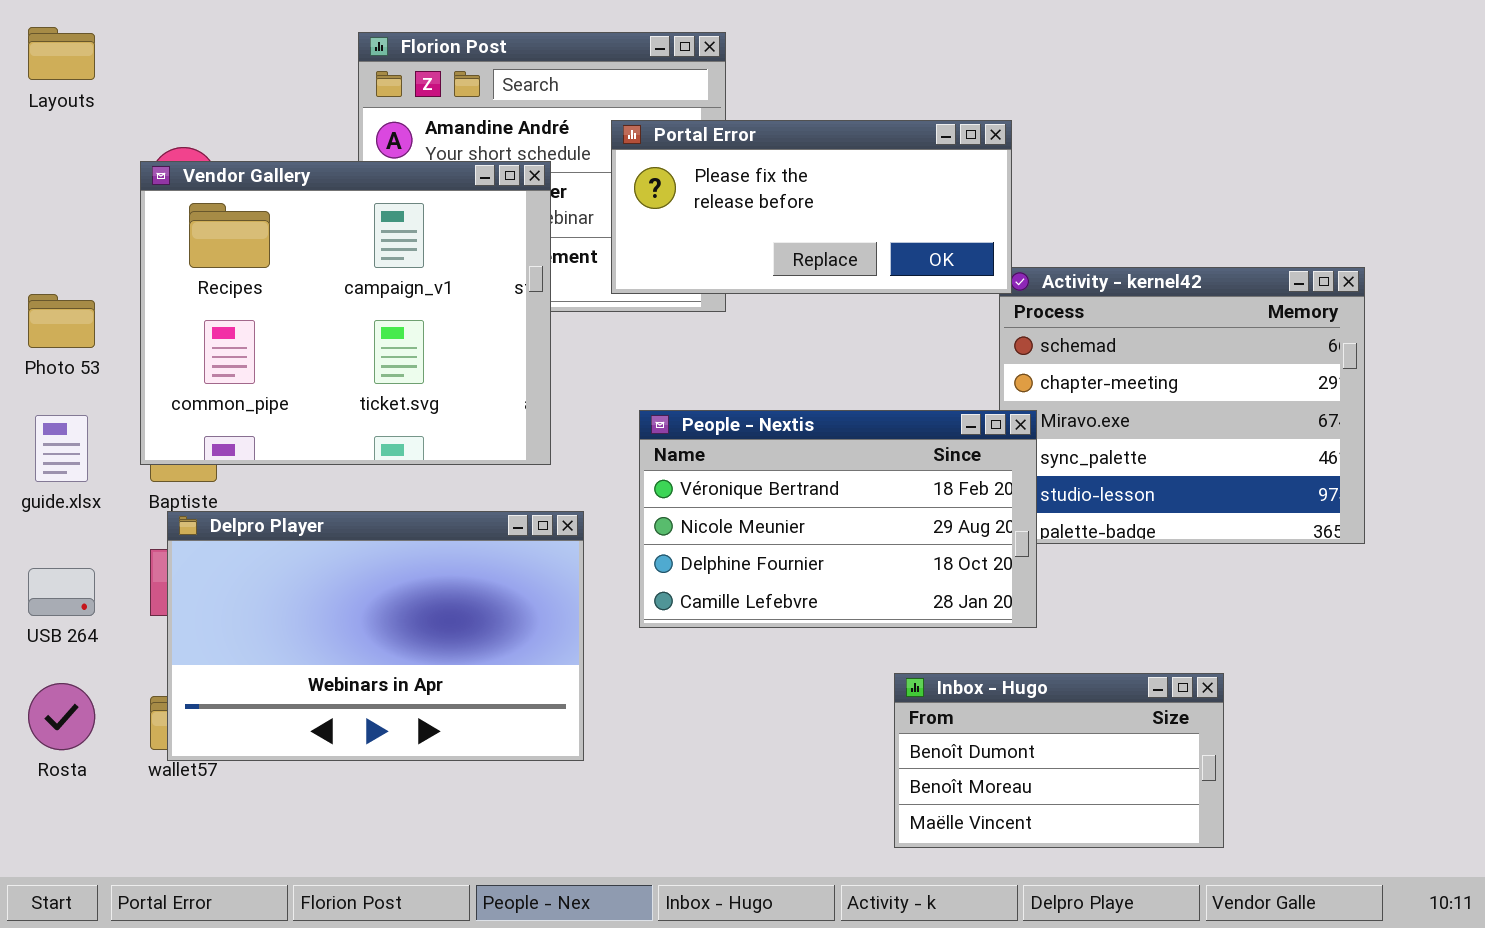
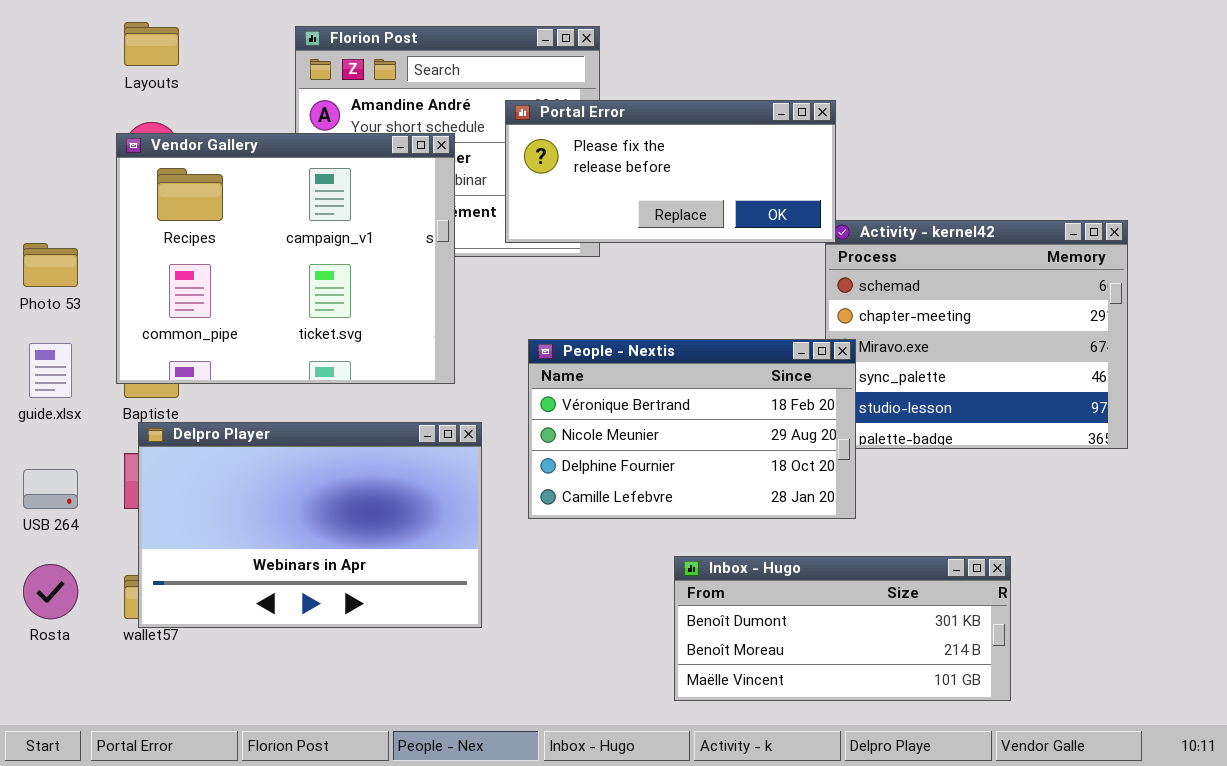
Layouts: [28,27,95,80] -> [124,22,179,66], moved
Inbox - Hugo: [894,673,1224,848] -> [674,556,1011,701], resized

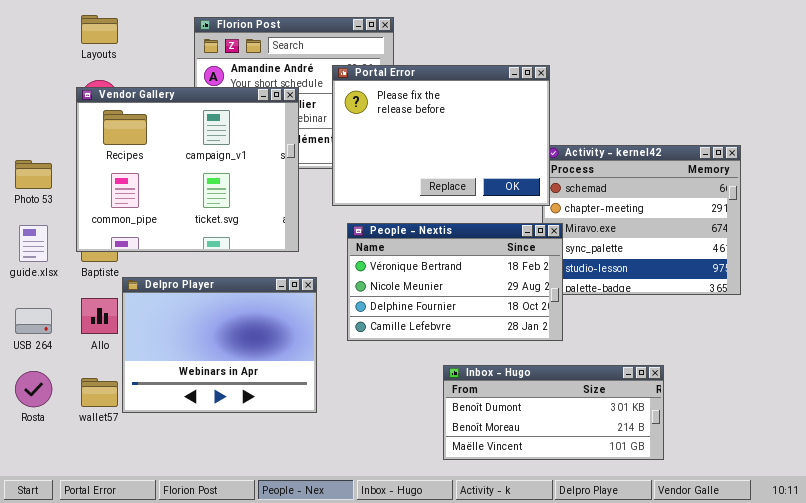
Portal Error: [505,100,836,243] -> [332,65,550,206], resized
Delpro Player: [138,422,482,628] -> [122,277,317,413], resized

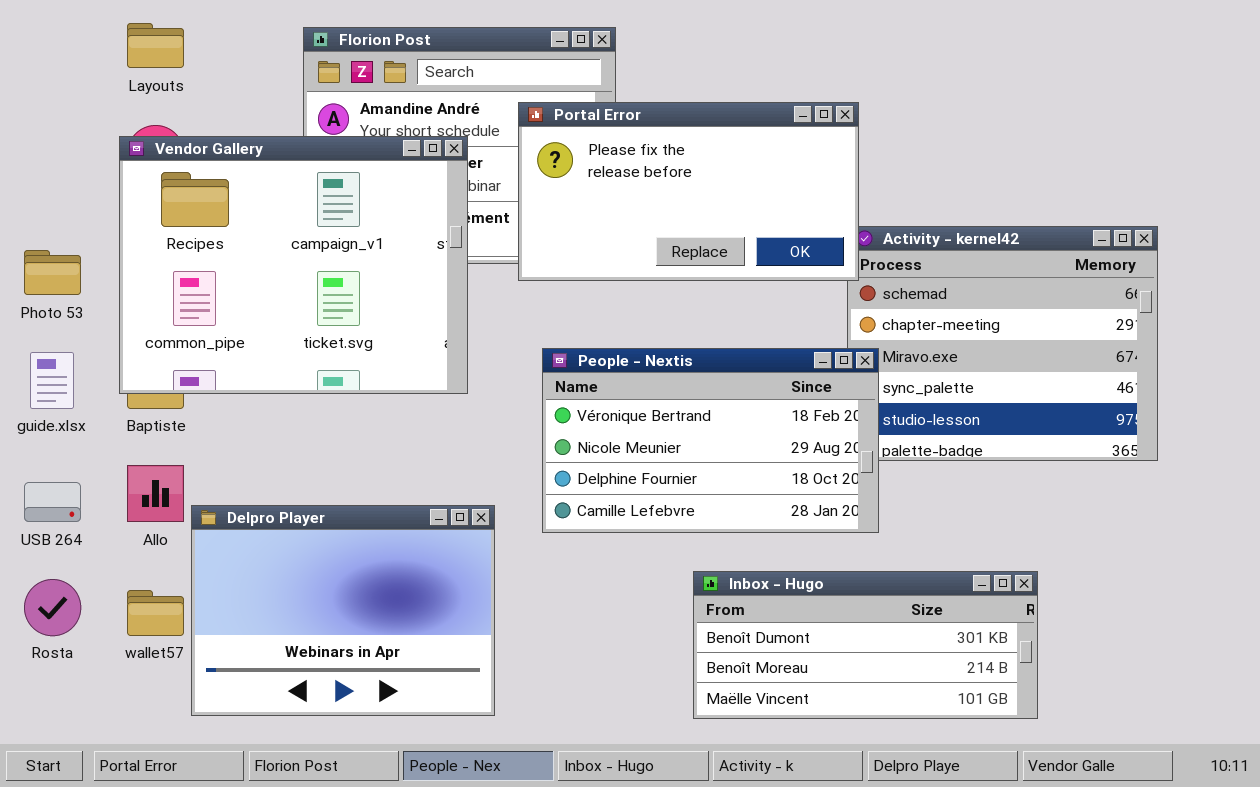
Portal Error: [332,65,550,206] -> [518,102,859,281], resized
Delpro Player: [122,277,317,413] -> [191,505,495,716], moved

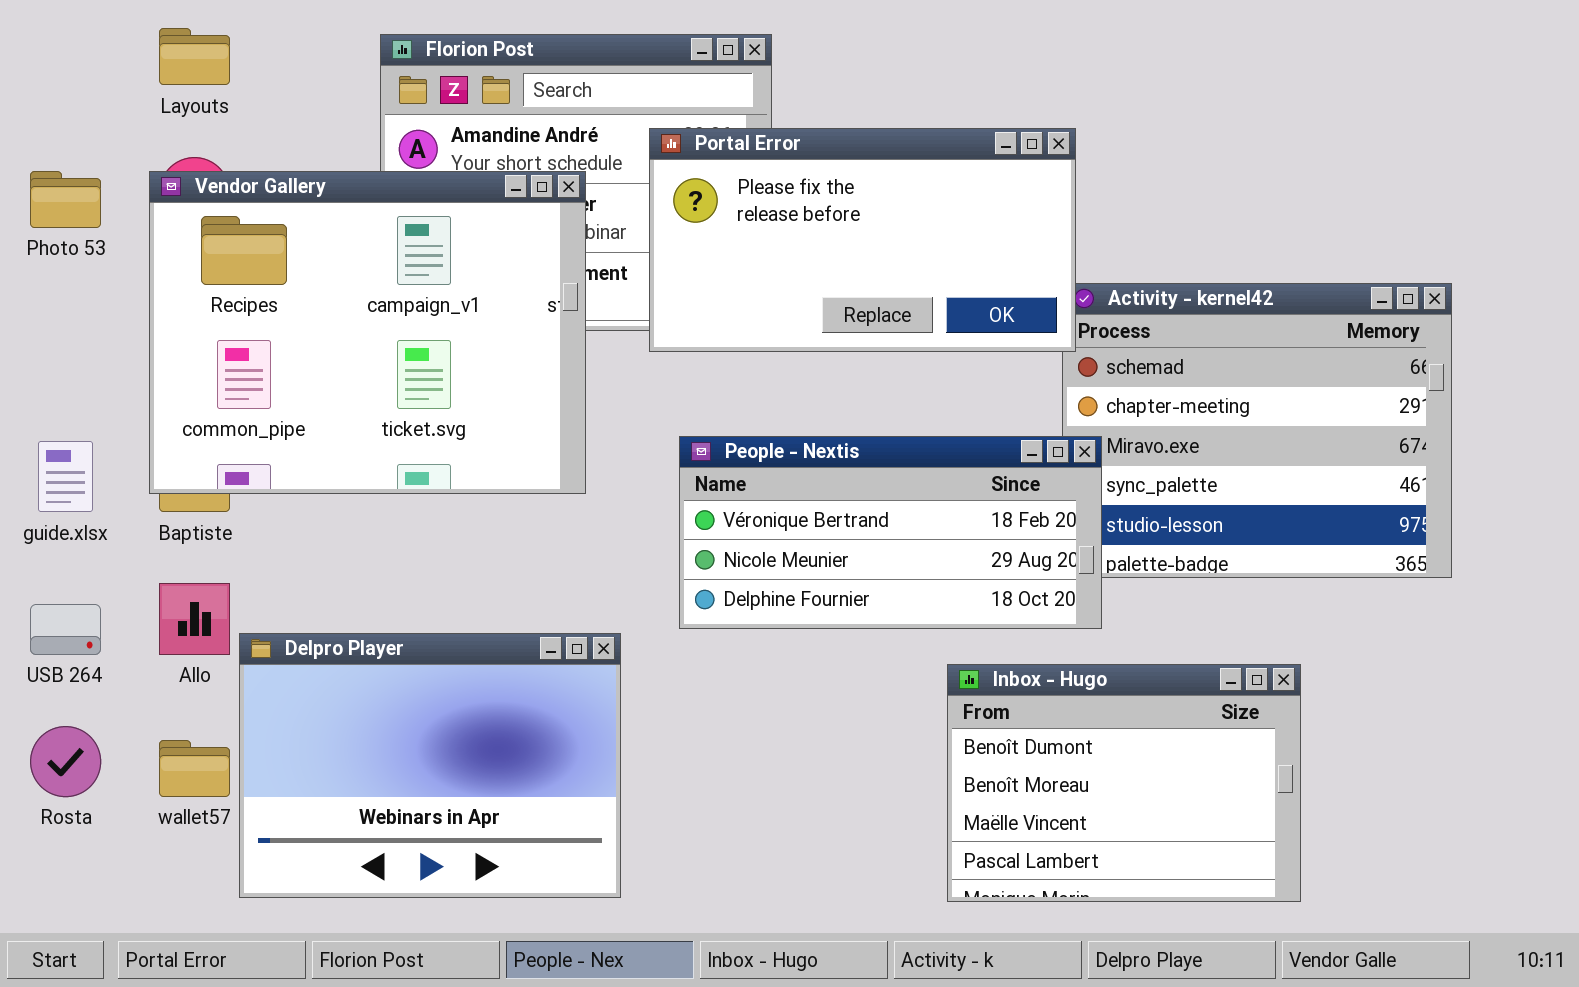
Photo 53: [24,250,81,295] -> [30,171,101,228], moved
People - Nextis: [542,348,879,533] -> [679,436,1102,629], resized
Inbox - Hugo: [693,571,1038,719] -> [947,664,1301,902], resized

